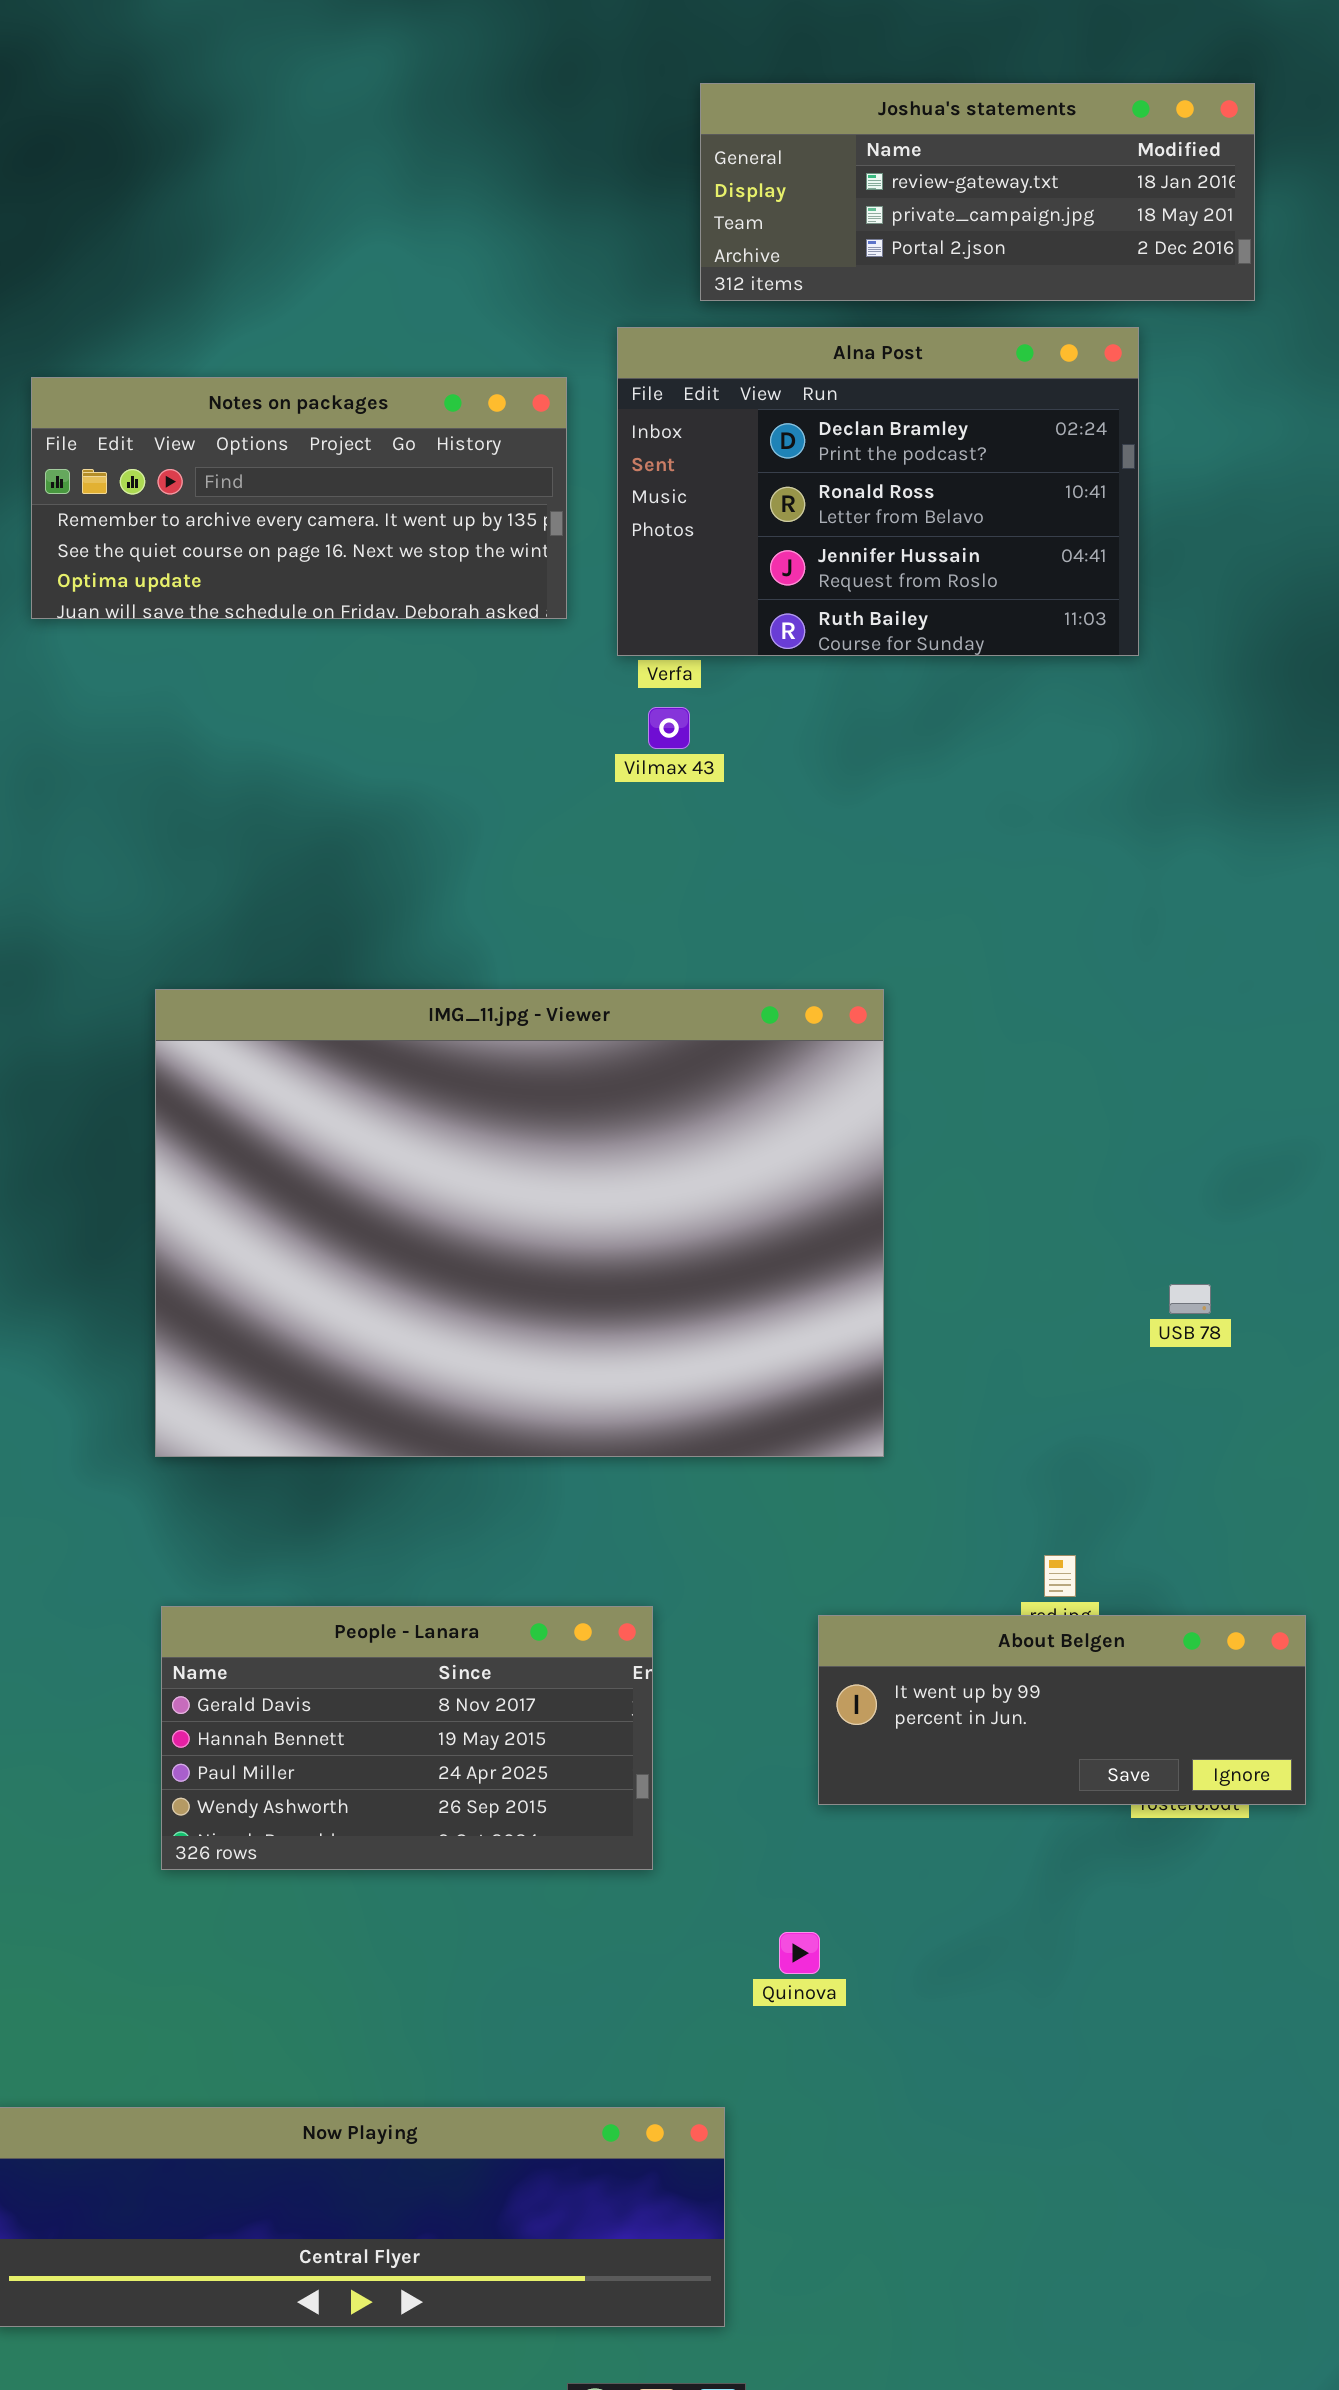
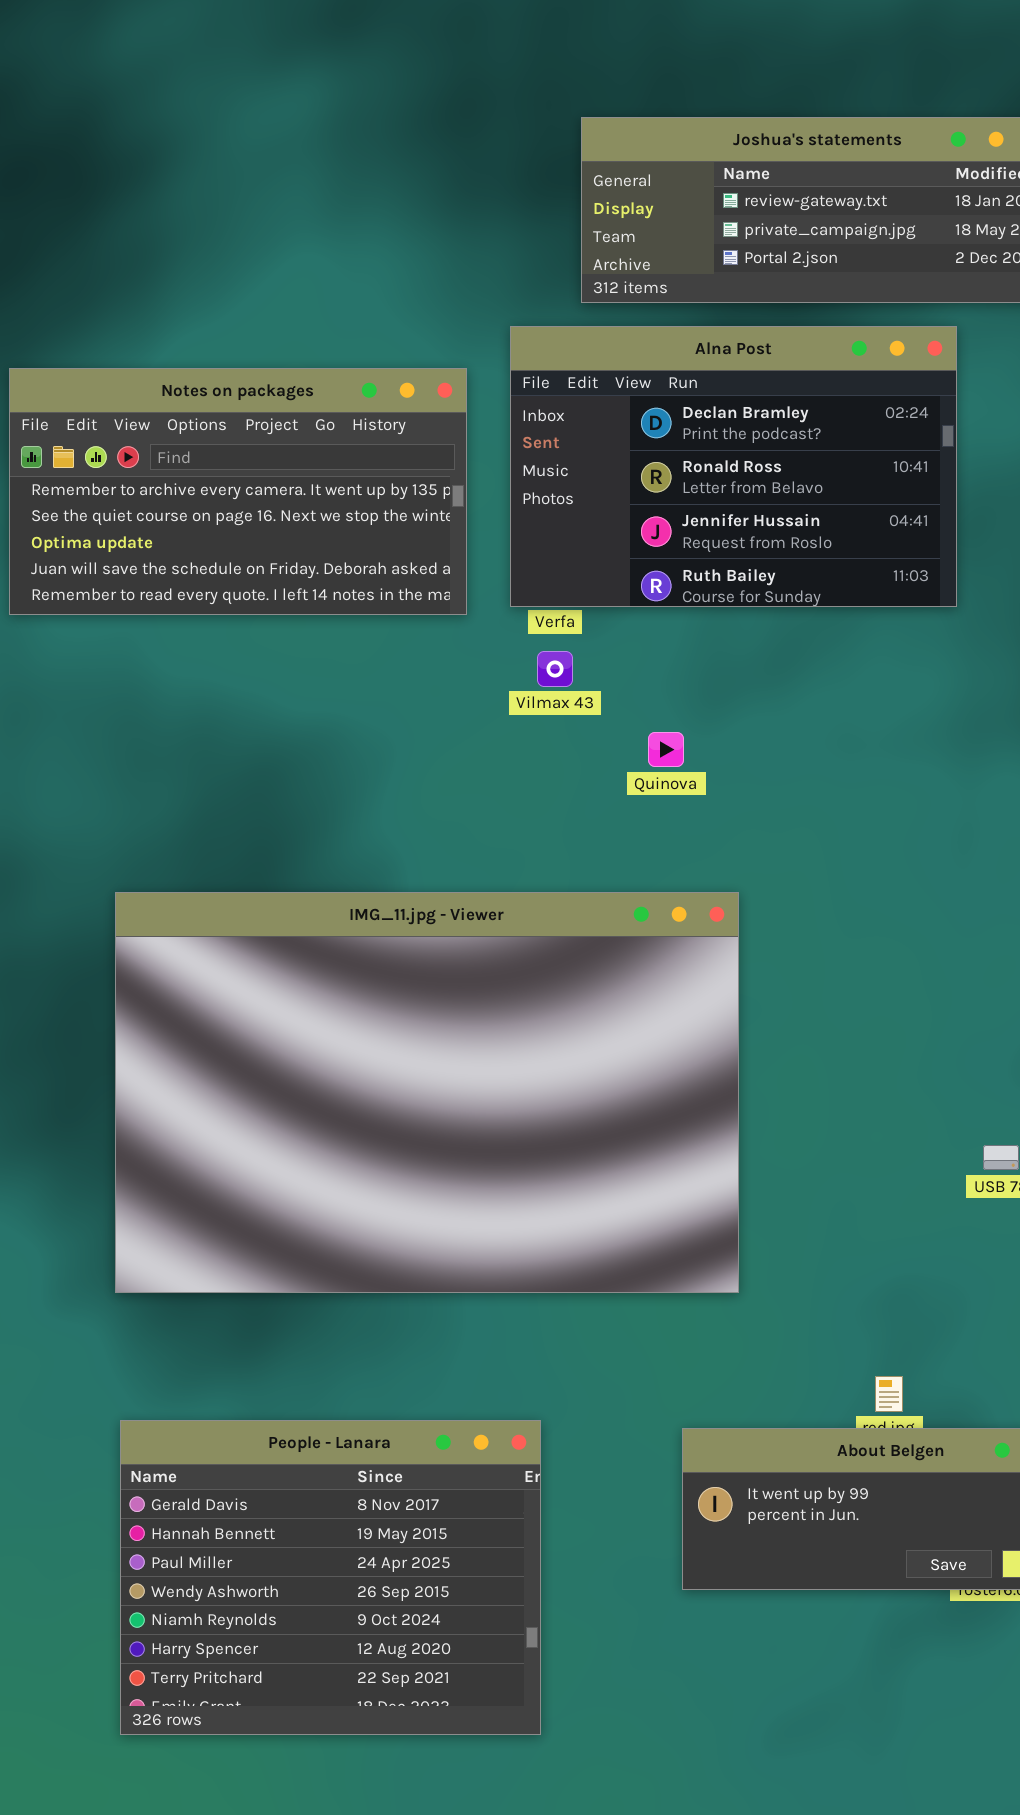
Notes on packages: [31,377,567,619] -> [9,368,467,615], resized
People - Lanara: [161,1606,653,1870] -> [120,1420,541,1735], resized
Quinova: [779,1932,820,1974] -> [648,732,684,767], moved

